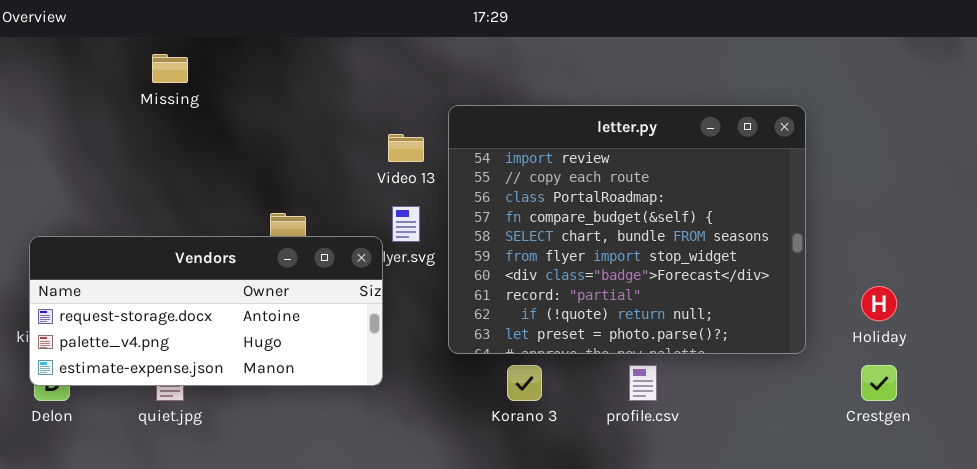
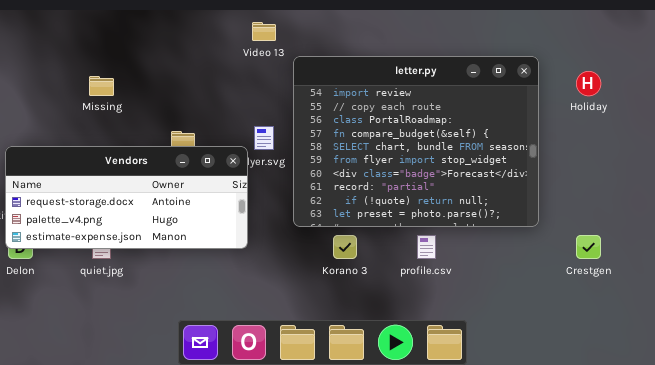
Missing: [152,54,188,83] -> [89,76,114,96], moved
Video 13: [388,134,424,162] -> [252,22,276,41], moved
Holiday: [861,286,897,321] -> [576,71,601,96], moved

